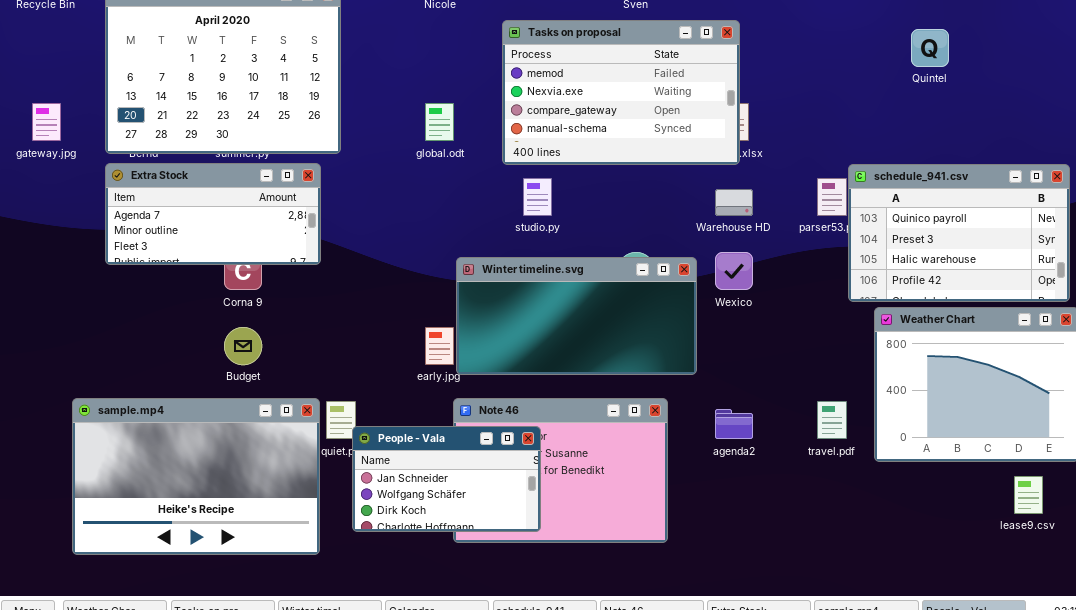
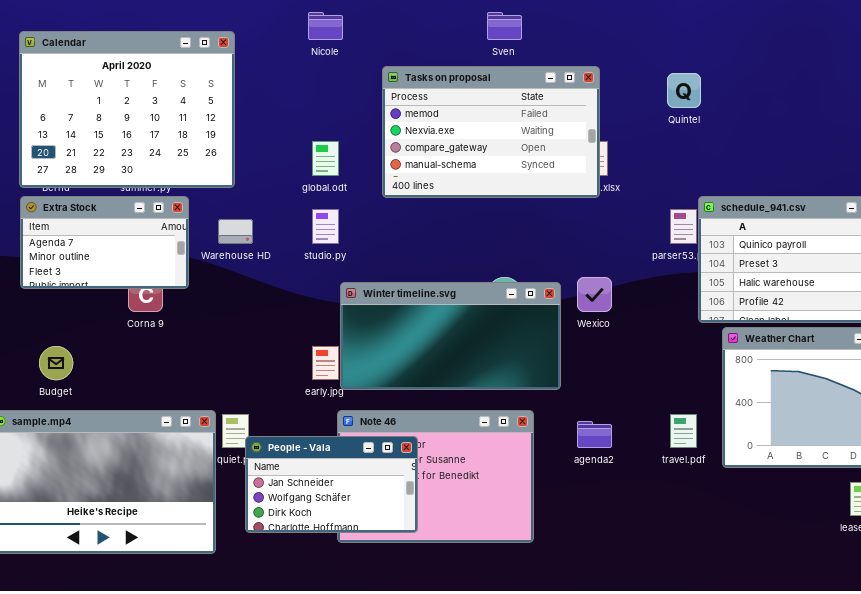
Quintel: [911,29,949,67] -> [667,73,701,108], moved
Extra Stock: [105,163,321,265] -> [20,196,189,289], resized
studio.py: [523,178,552,216] -> [312,209,339,244], moved
Warehouse HD: [715,189,753,216] -> [218,219,253,244], moved
Budget: [224,327,262,365] -> [39,346,73,380], moved

